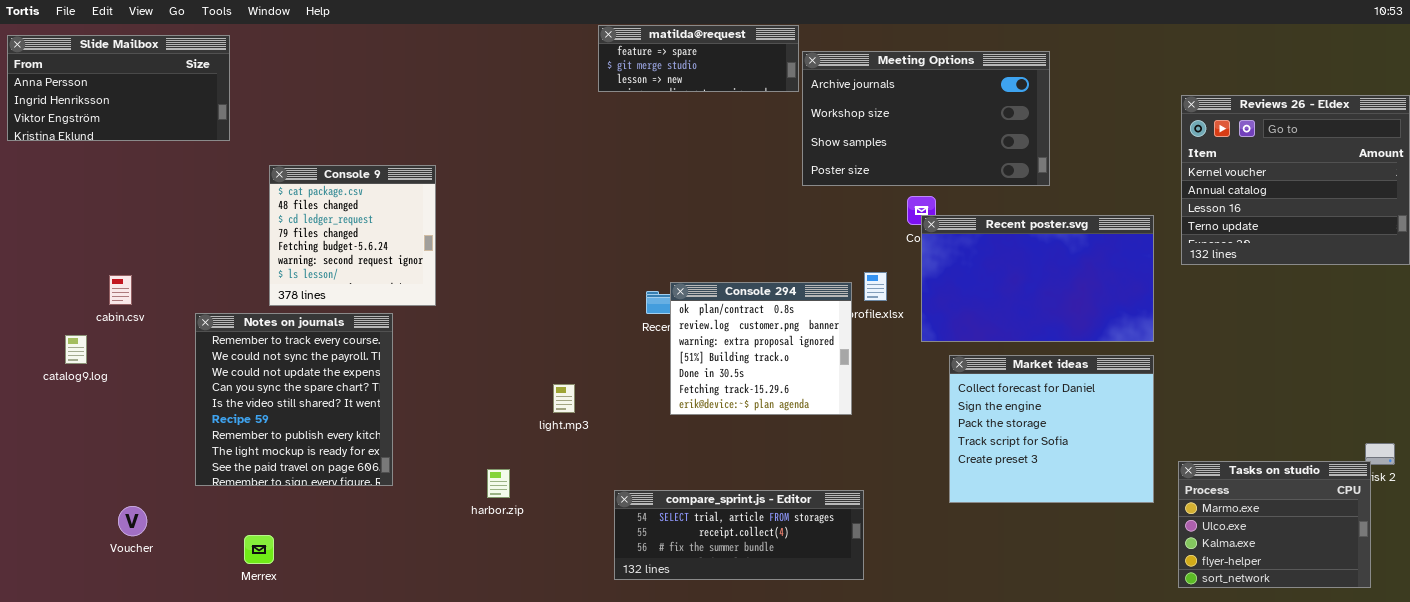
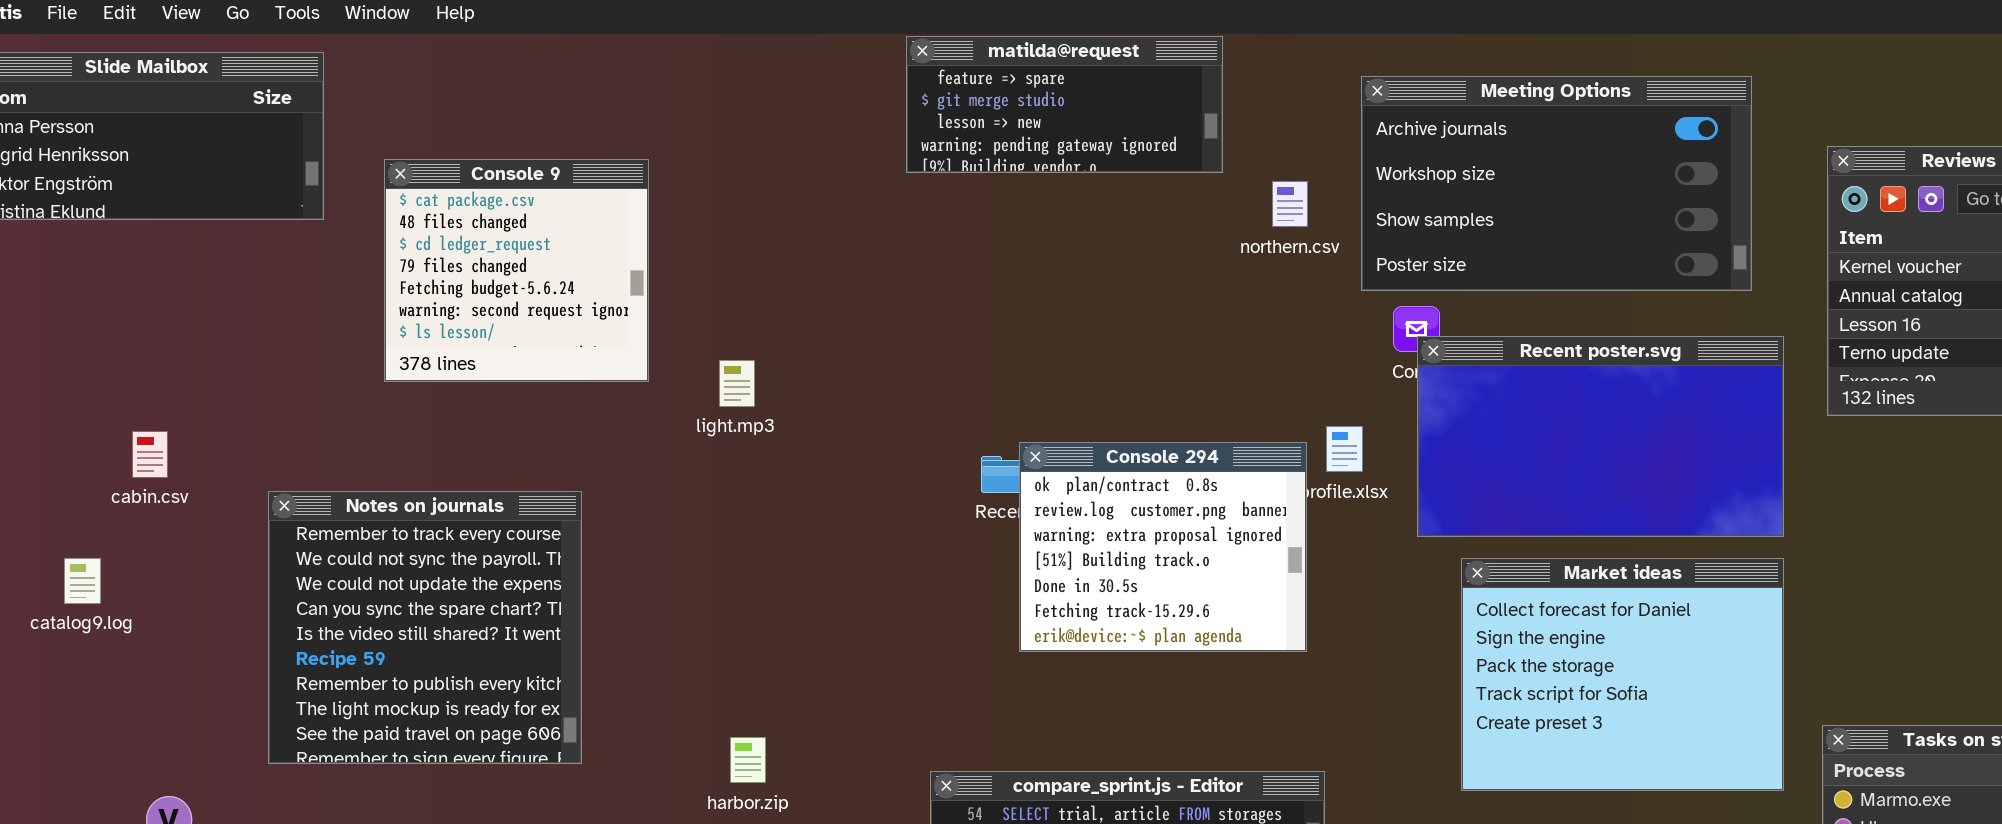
matilda@request: [598,25,799,92] -> [906,36,1223,173], resized
Meeting Options: [802,51,1050,186] -> [1361,76,1752,291], moved
Console 9: [269,165,436,306] -> [384,159,649,382], moved
catalog9.log: [65,335,87,364] -> [64,558,101,604], moved
light.mp3: [553,384,575,413] -> [719,360,755,407], moved

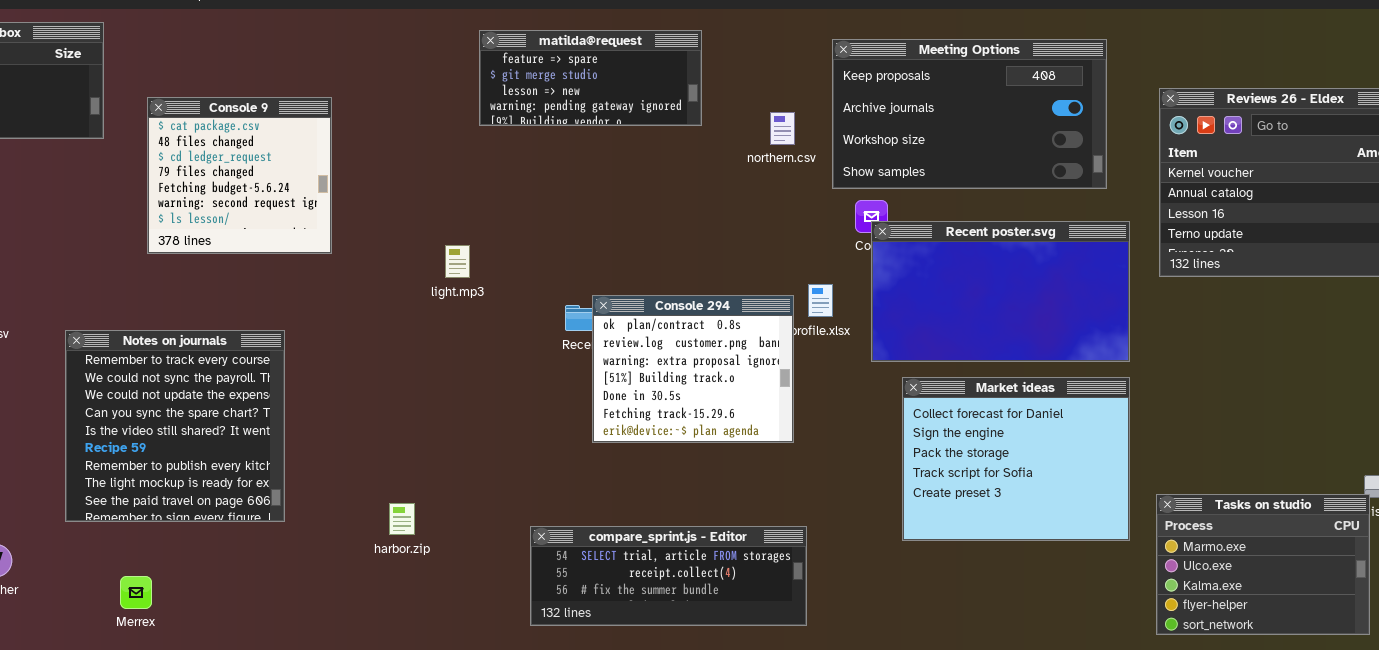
matilda@request: [906,36,1223,173] -> [479,30,702,126], moved
Meeting Options: [1361,76,1752,291] -> [832,39,1107,189], scrolled up 1 row
light.mp3: [719,360,755,407] -> [445,245,470,278], moved

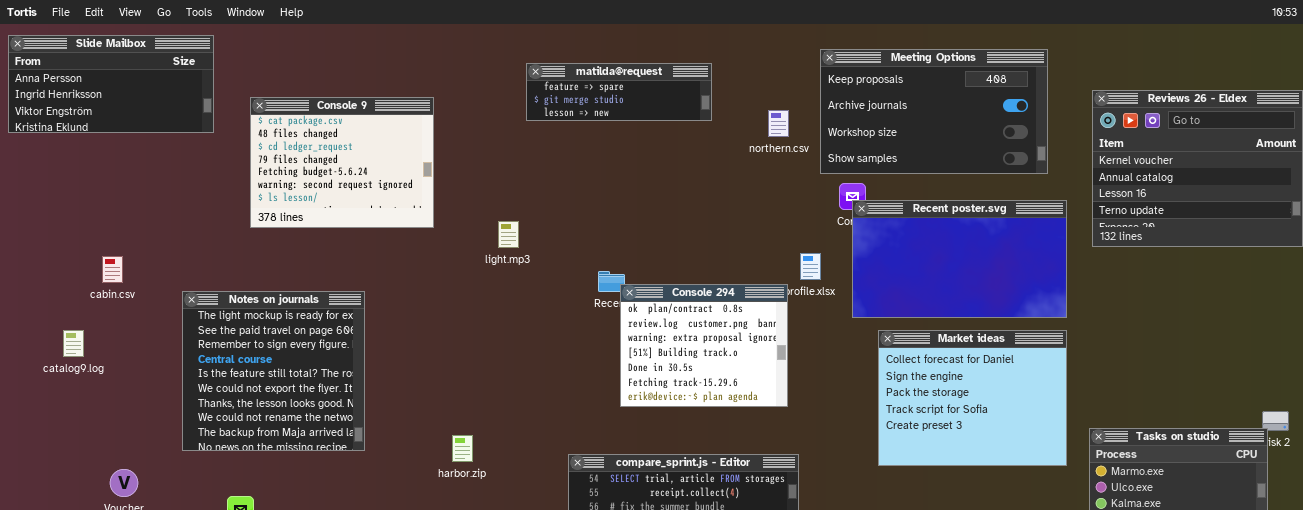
matilda@request: [479,30,702,126] -> [526,63,712,121], resized
Console 9: [147,97,332,254] -> [250,97,434,228], resized
Console 294: [592,295,794,443] -> [620,284,788,407], moved
Notes on journals: [65,330,285,522] -> [182,291,365,451], scrolled down 7 rows

